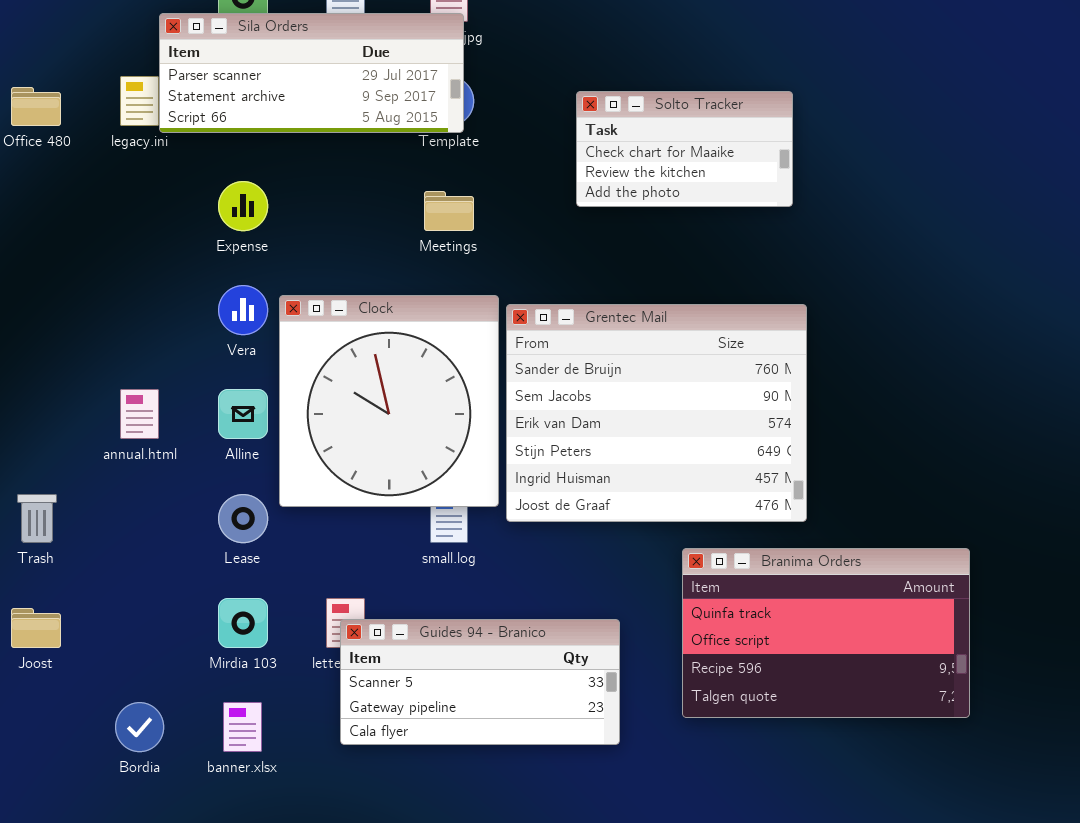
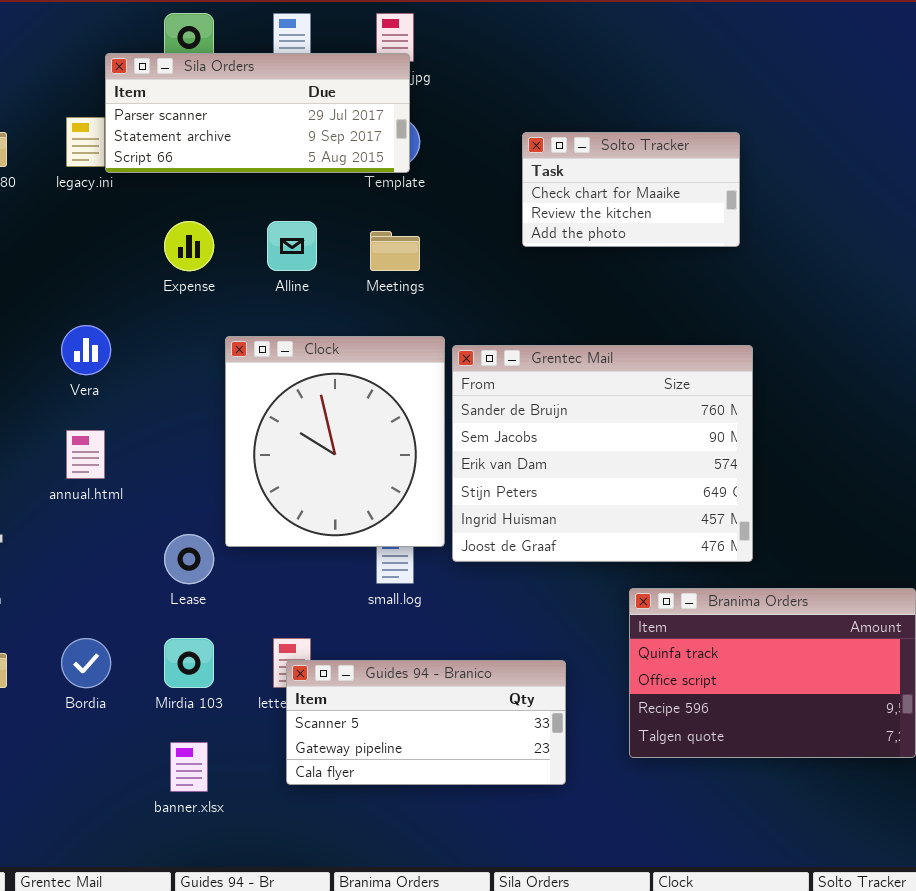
Vera: [218,285,268,335] -> [61,325,111,375], moved
Alline: [218,389,268,439] -> [267,221,317,271], moved
Bordia: [115,702,164,752] -> [61,638,111,688], moved

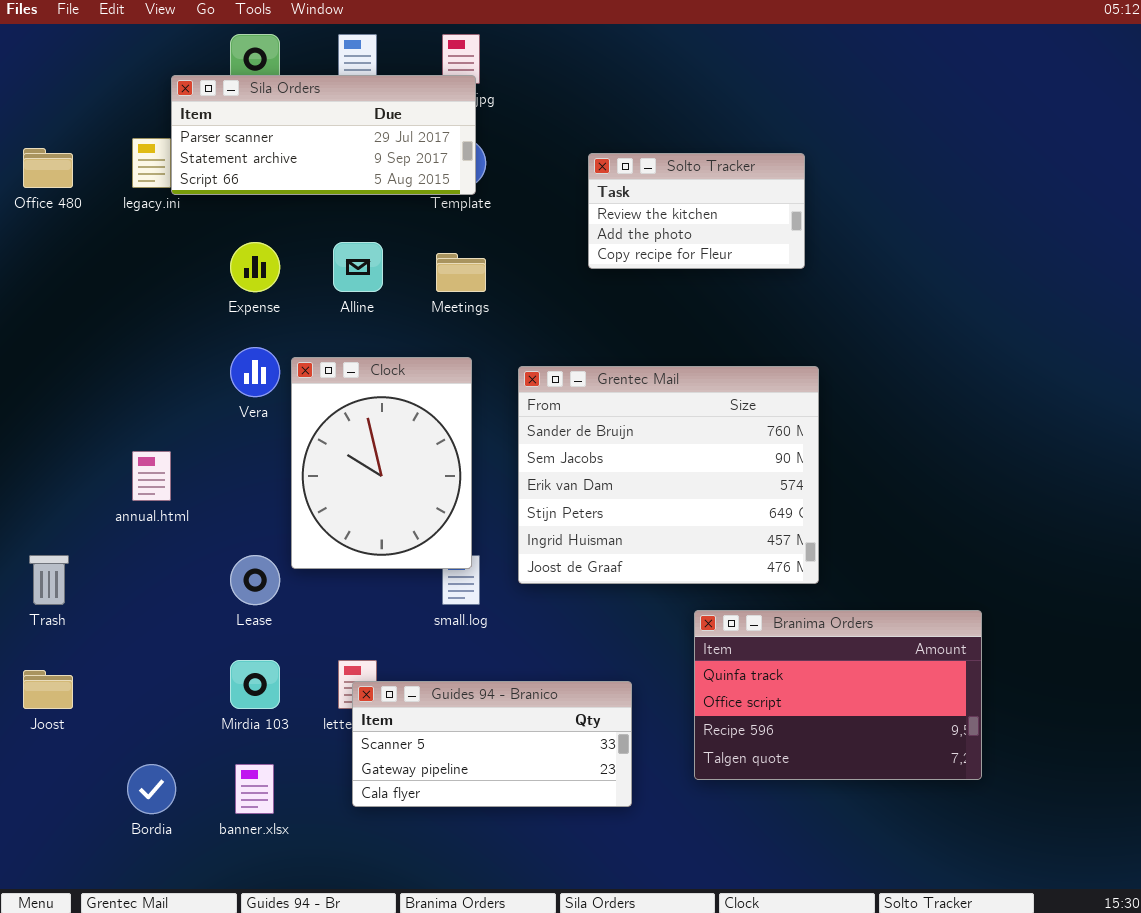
Solto Tracker: [522,132,740,247] -> [588,153,805,269], scrolled down 1 row
Vera: [61,325,111,375] -> [230,347,280,397], moved
Clock: [225,336,445,547] -> [291,357,472,569], resized
Bordia: [61,638,111,688] -> [127,764,176,814], moved

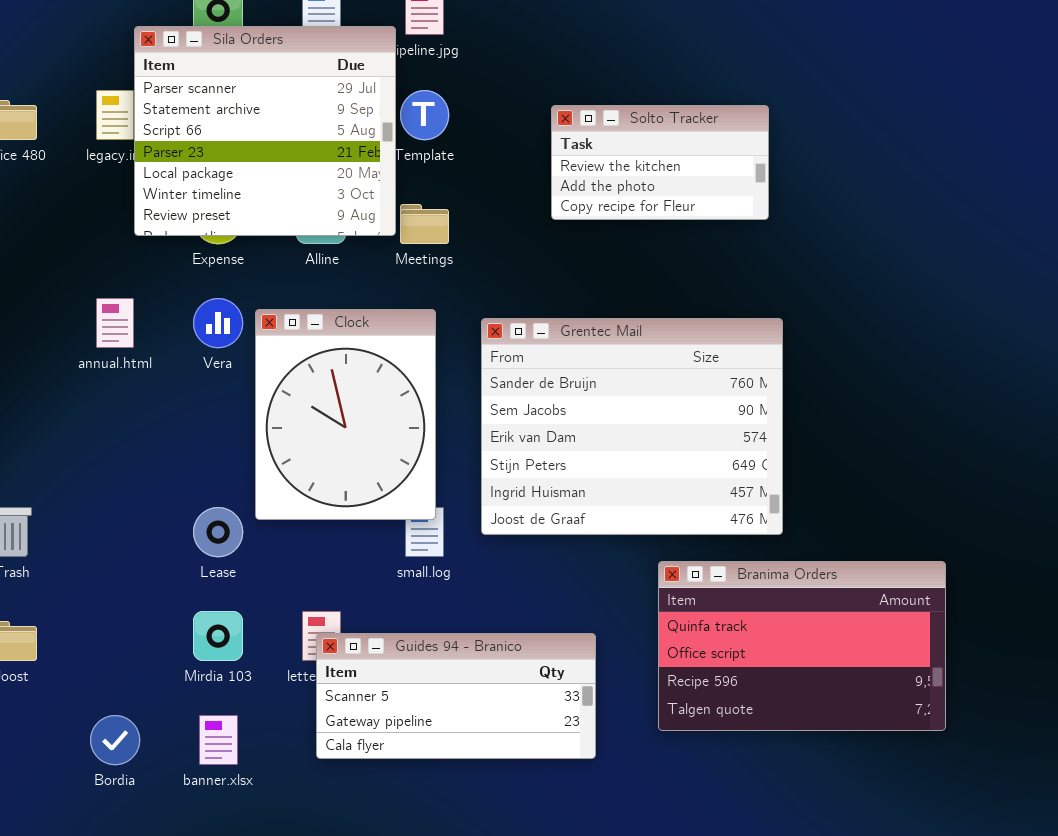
Sila Orders: [171,75,476,195] -> [134,26,396,236], resized
annual.html: [132,451,171,501] -> [96,298,134,348], moved

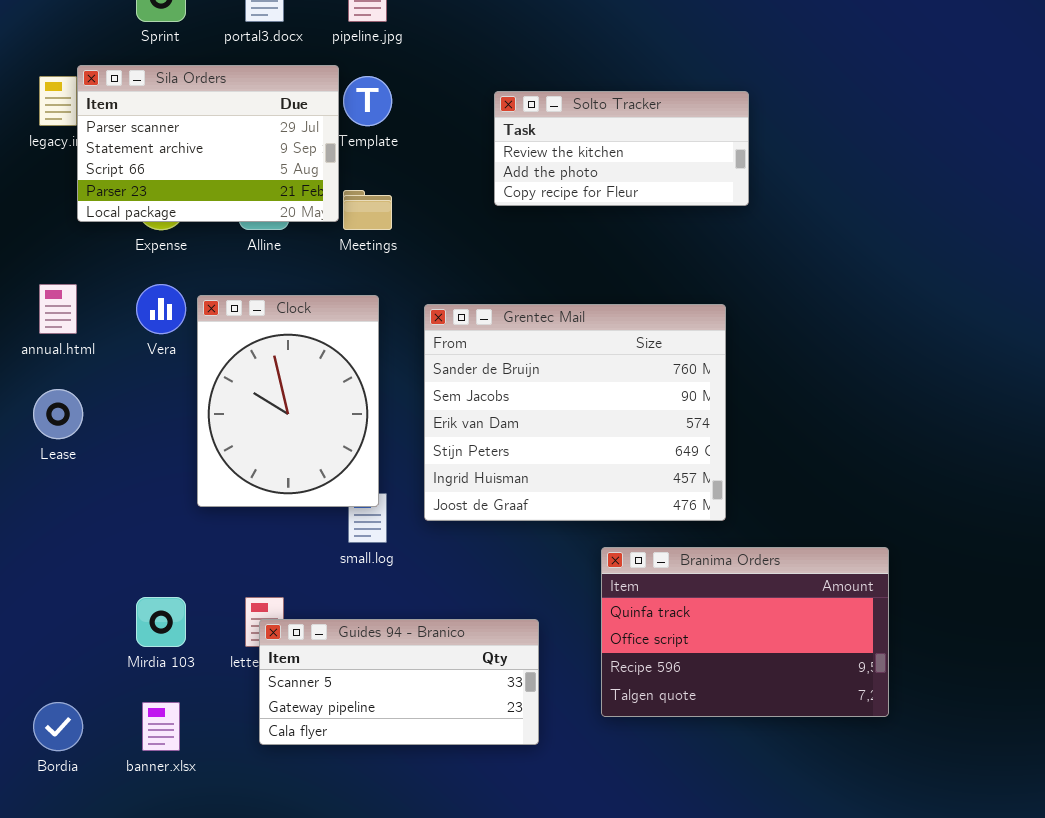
Sila Orders: [134,26,396,236] -> [77,65,339,222], resized
Solto Tracker: [551,105,769,220] -> [494,91,749,206], resized
Lease: [193,507,243,557] -> [33,389,83,439], moved

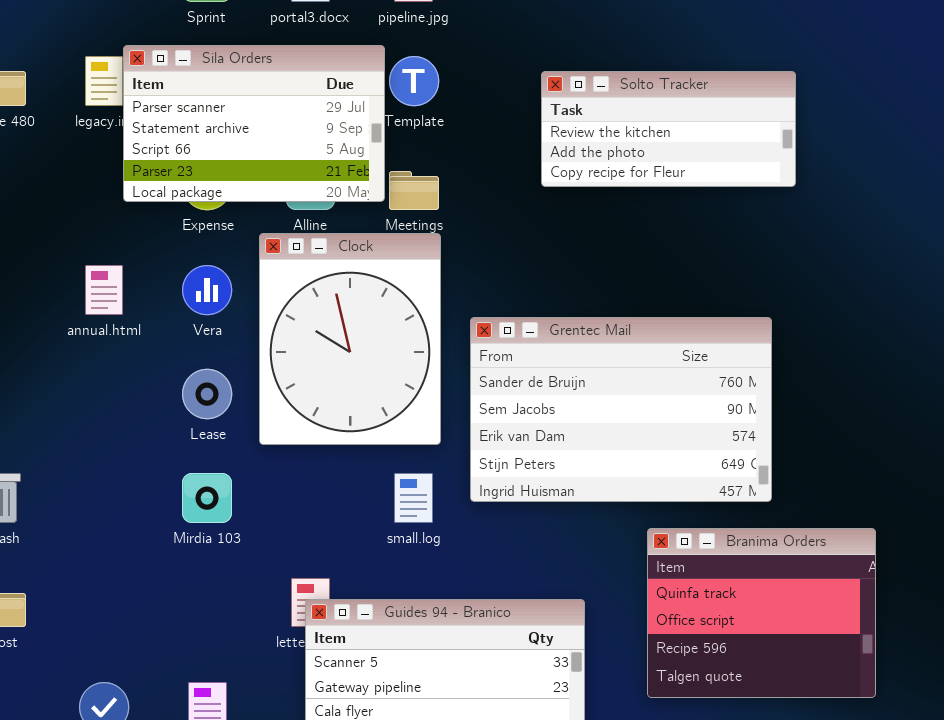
Clock: [197,295,379,507] -> [259,233,441,445], moved
Grentec Mail: [424,304,726,521] -> [470,317,772,502], resized
Lease: [33,389,83,439] -> [182,369,232,419], moved
Branima Orders: [601,547,889,717] -> [647,528,876,698], resized
Mirdia 103: [136,597,186,647] -> [182,473,232,523], moved

